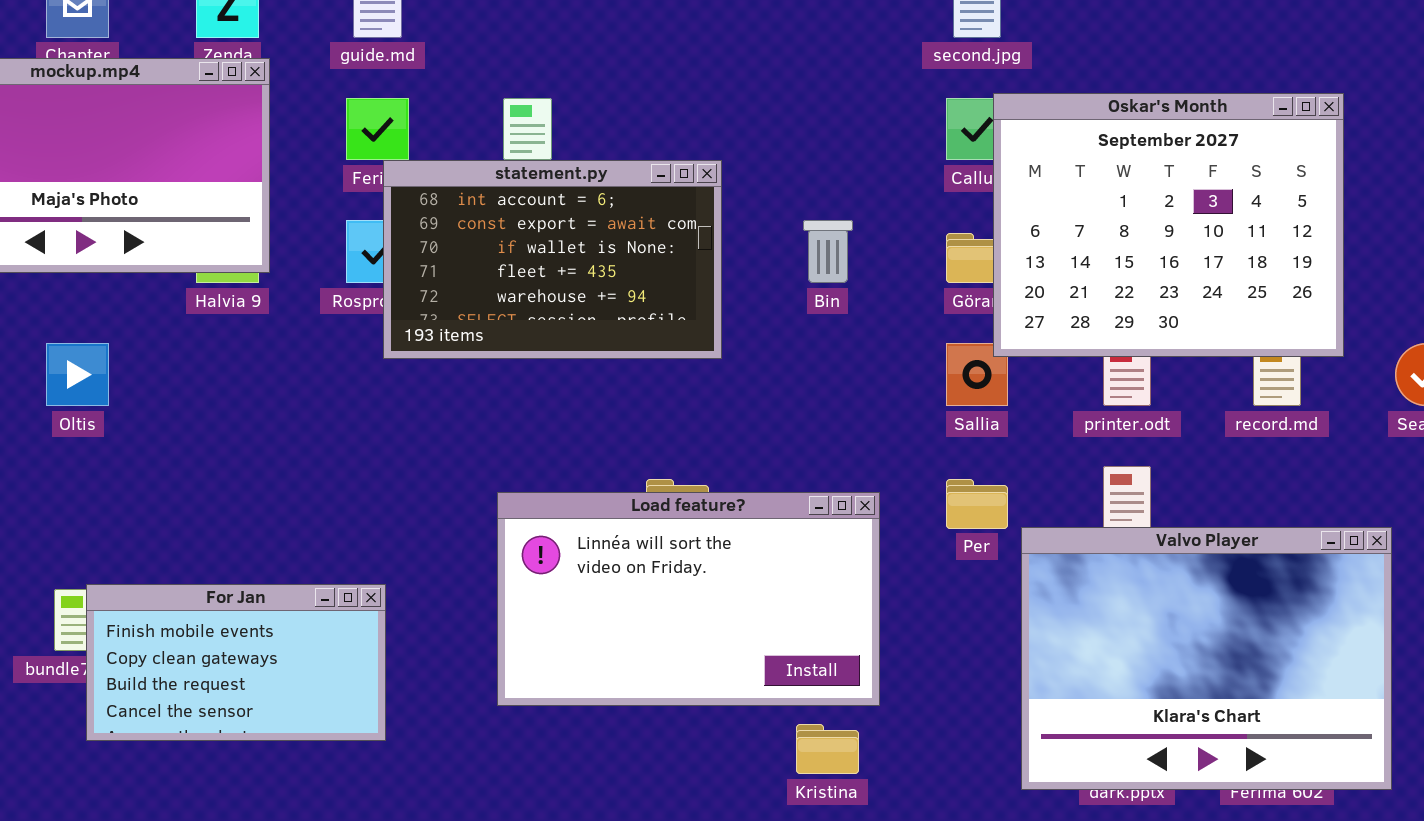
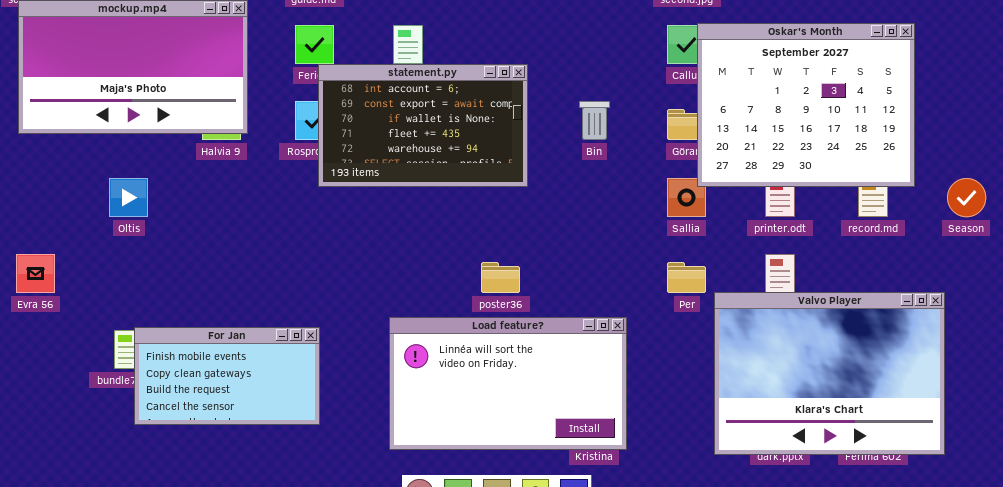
Load feature?: [497,492,880,706] -> [389,317,627,450], moved

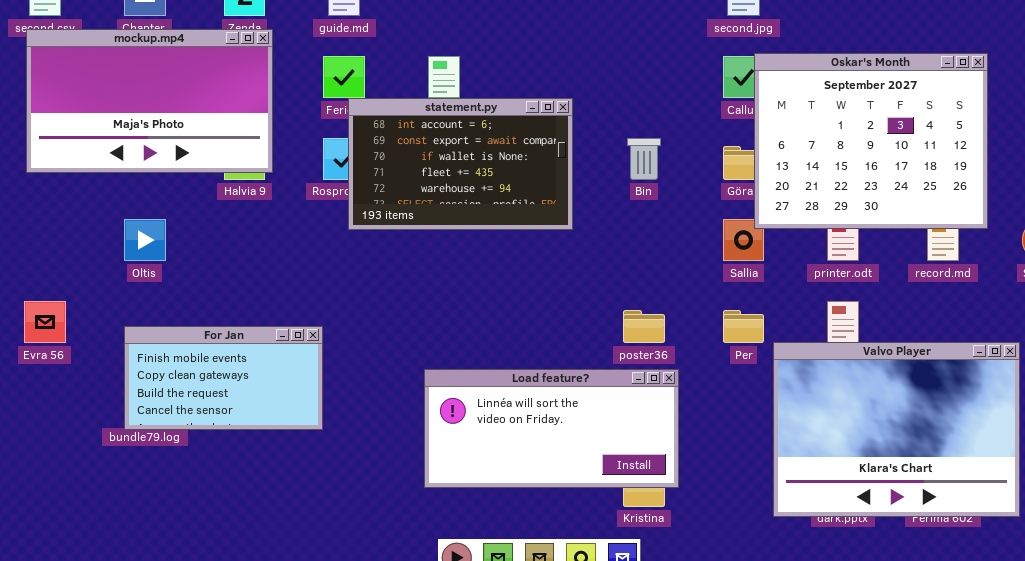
poster36: [481,262,520,293] -> [623,310,665,343], moved
Load feature?: [389,317,627,450] -> [424,369,679,488], resized
For Jan: [134,327,320,425] -> [124,326,323,430], moved

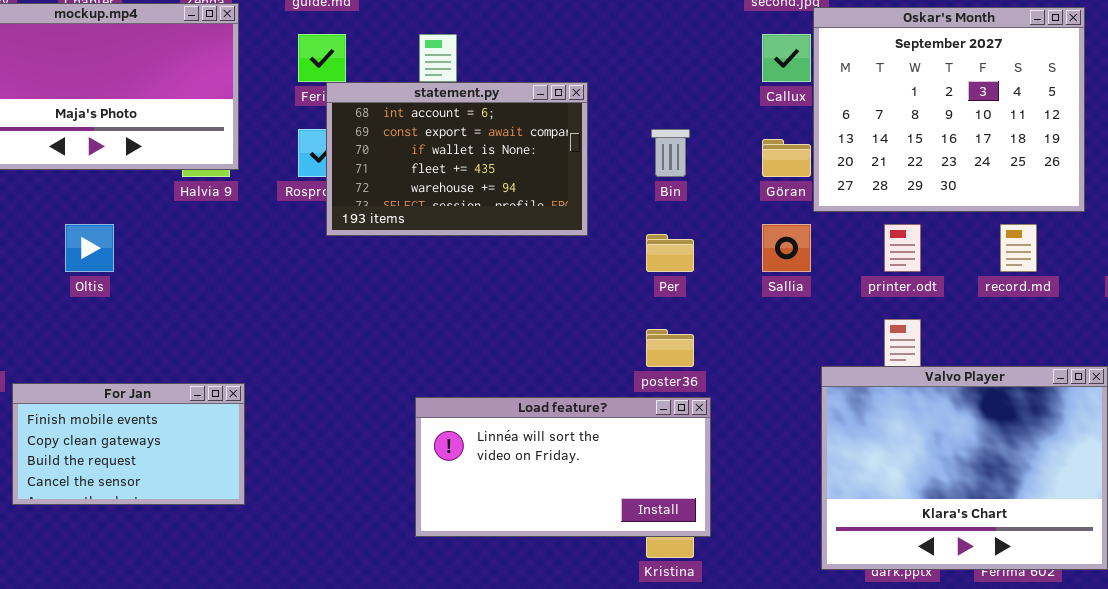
Oskar's Month: [754,53,988,229] -> [813,7,1085,212], moved
Per: [723,310,764,343] -> [646,234,694,272], moved
For Jan: [124,326,323,430] -> [12,383,245,505], moved

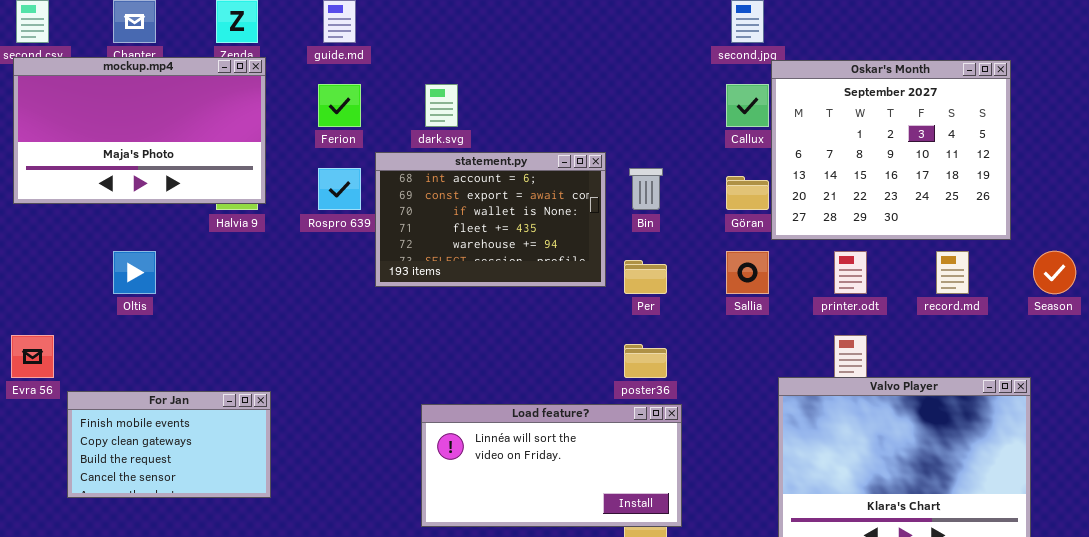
statement.py: [326,82,588,236] -> [375,152,606,287], moved

